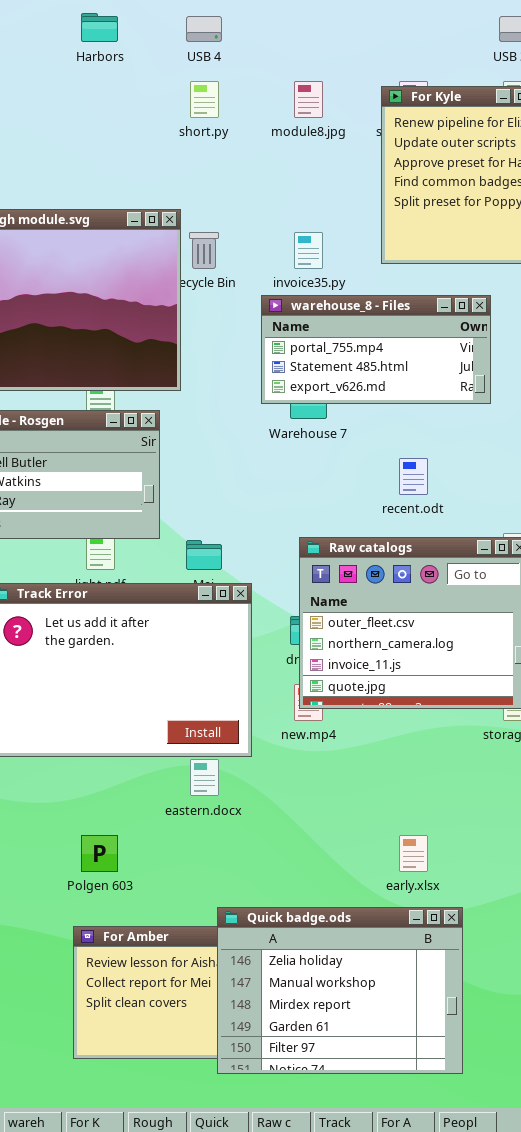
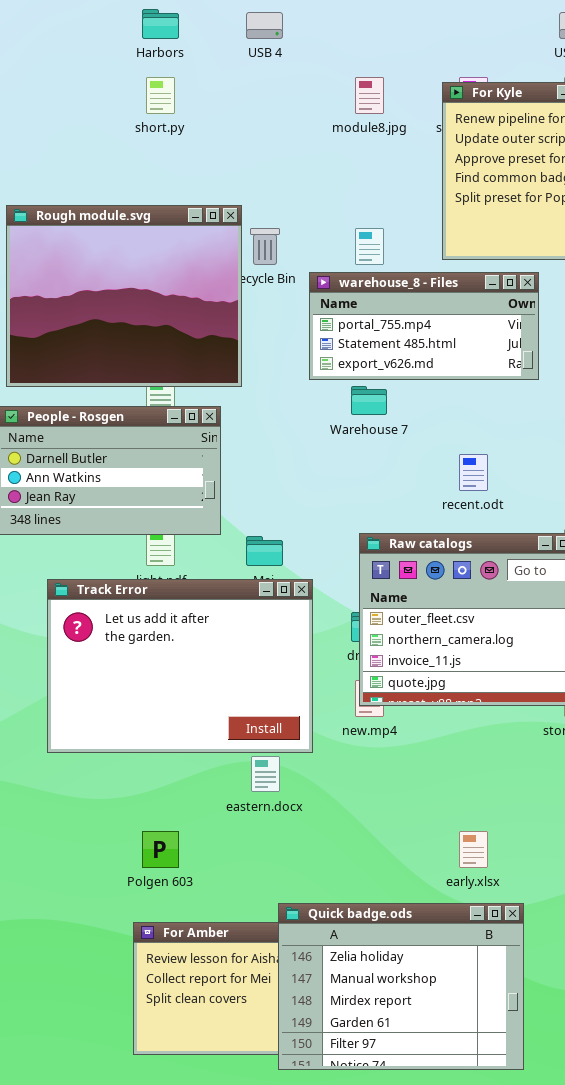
short.py: [190,81,219,118] -> [146,77,175,114], moved
warehouse_8 - Files: [261,295,491,404] -> [309,272,539,380], moved

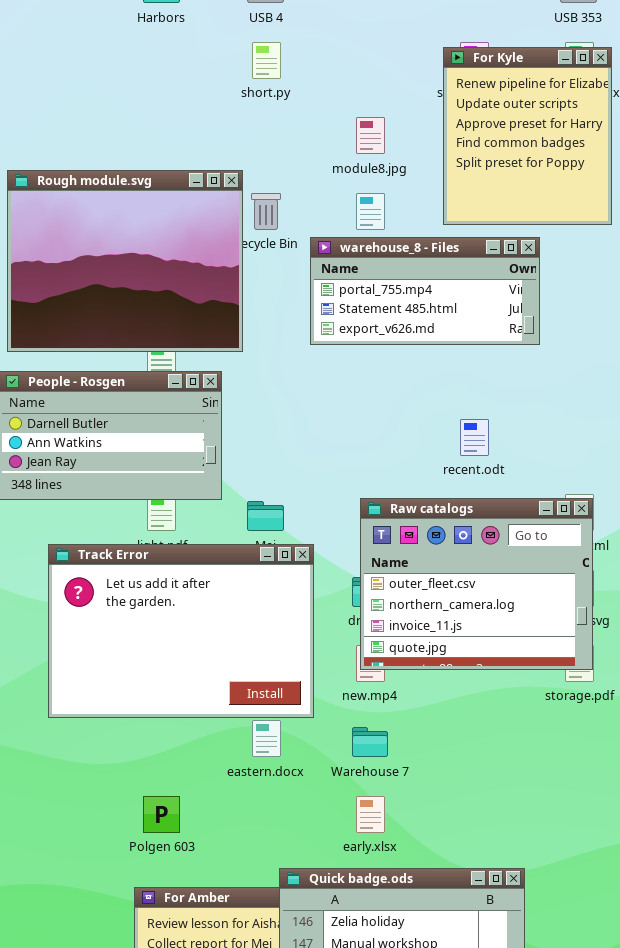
short.py: [146,77,175,114] -> [252,42,281,79], moved
module8.jpg: [355,77,384,114] -> [356,117,385,154], moved
Warehouse 7: [351,386,387,415] -> [352,727,388,757], moved
early.xlsx: [459,831,488,868] -> [356,796,385,833], moved

